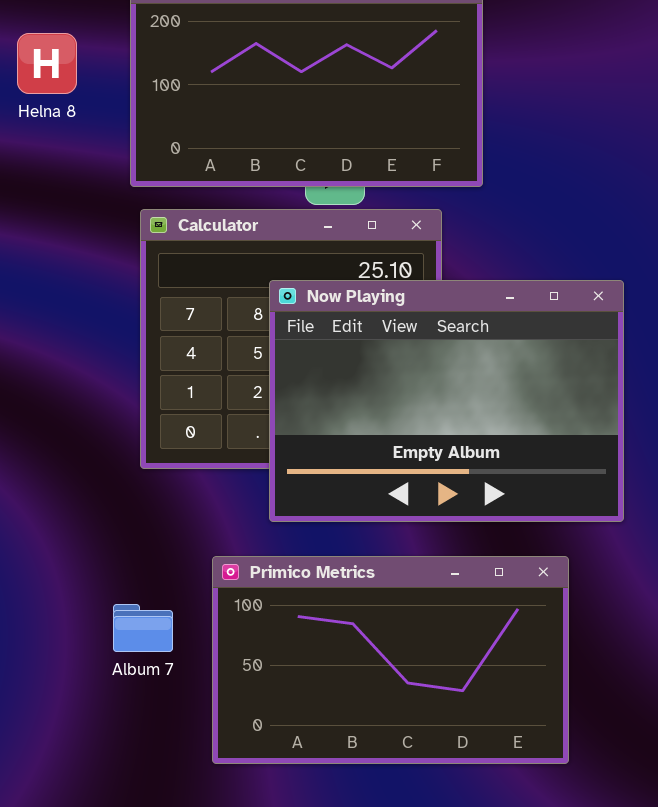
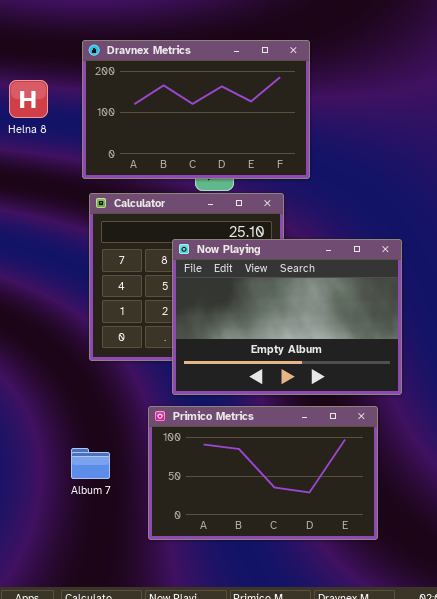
Primico Metrics: [212,556,569,764] -> [148,406,378,540], moved

